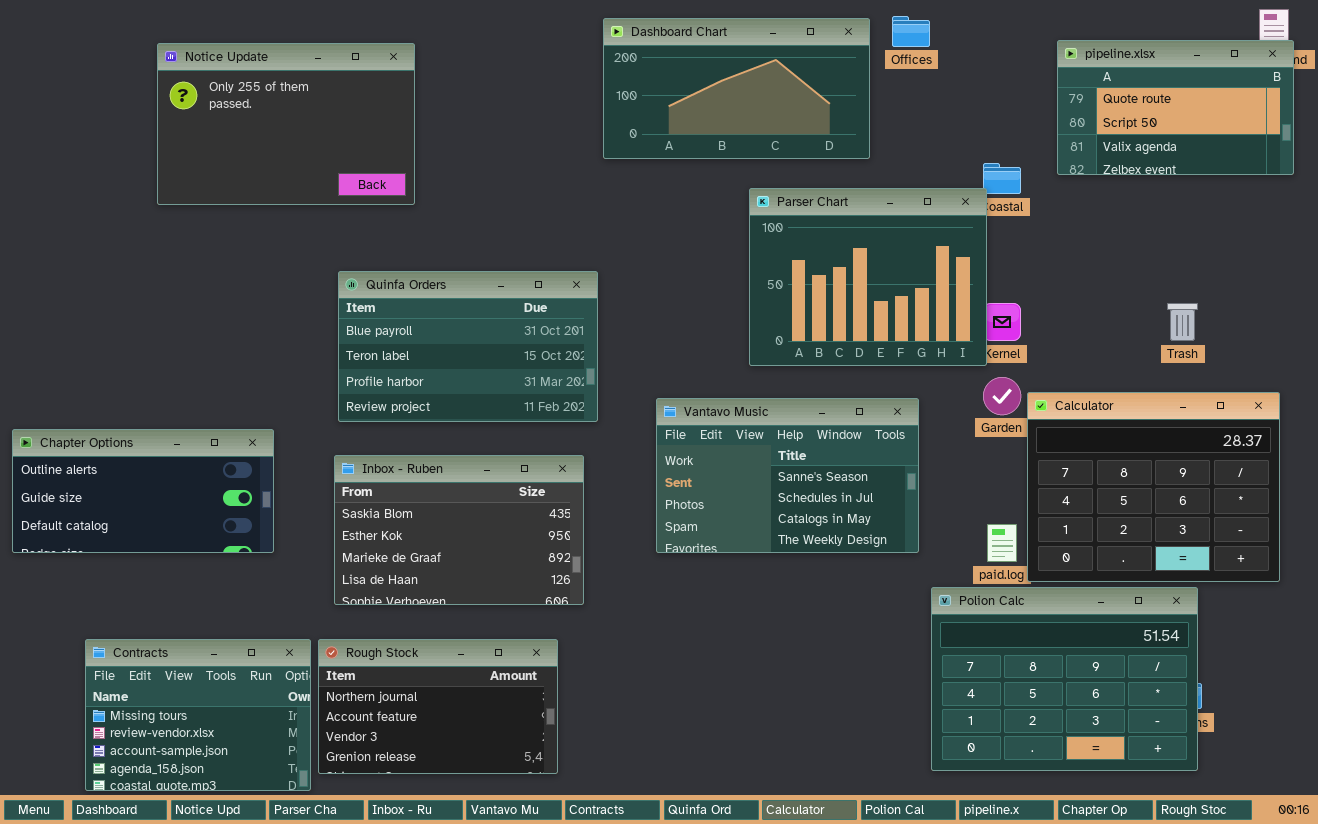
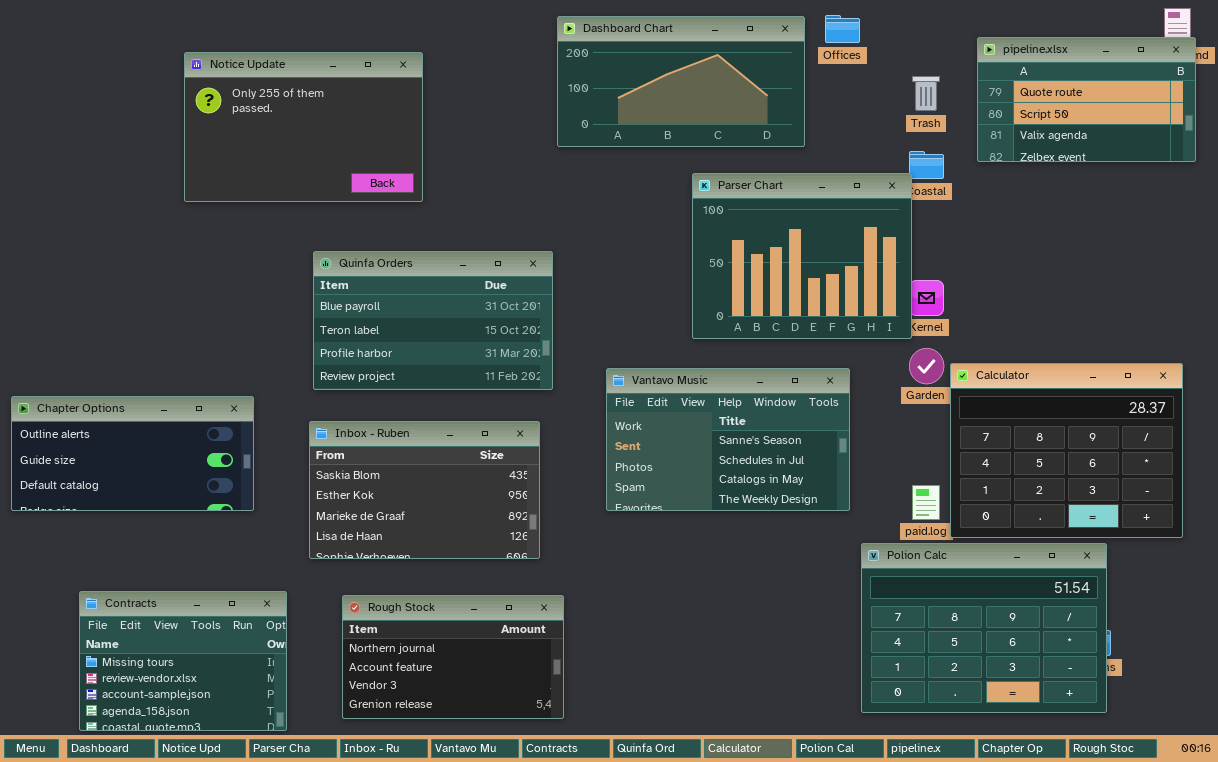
Notice Update: [157,43,415,205] -> [184,52,423,202], moved
Trash: [1167,303,1198,341] -> [912,76,940,111], moved
Rough Stock: [318,639,558,774] -> [342,595,564,719], moved

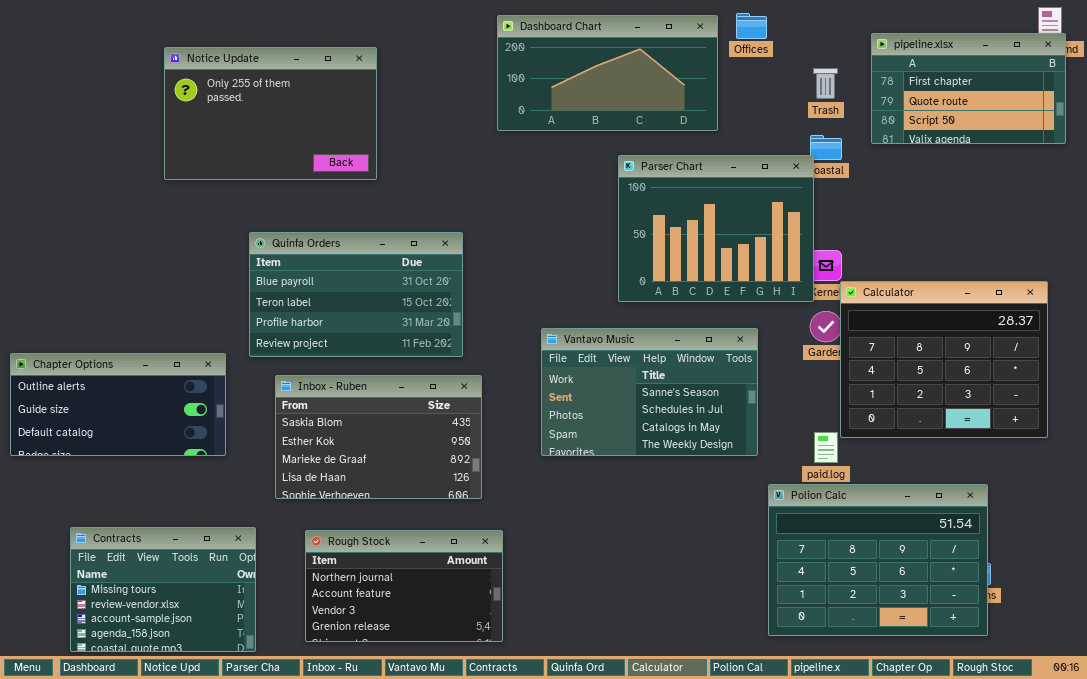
pipeline.xlsx: [977,37,1196,162] -> [871,33,1066,144], scrolled up 1 row
Quinfa Orders: [313,251,553,390] -> [249,232,463,357], moved
Calculator: [950,363,1183,538] -> [840,281,1048,438], moved

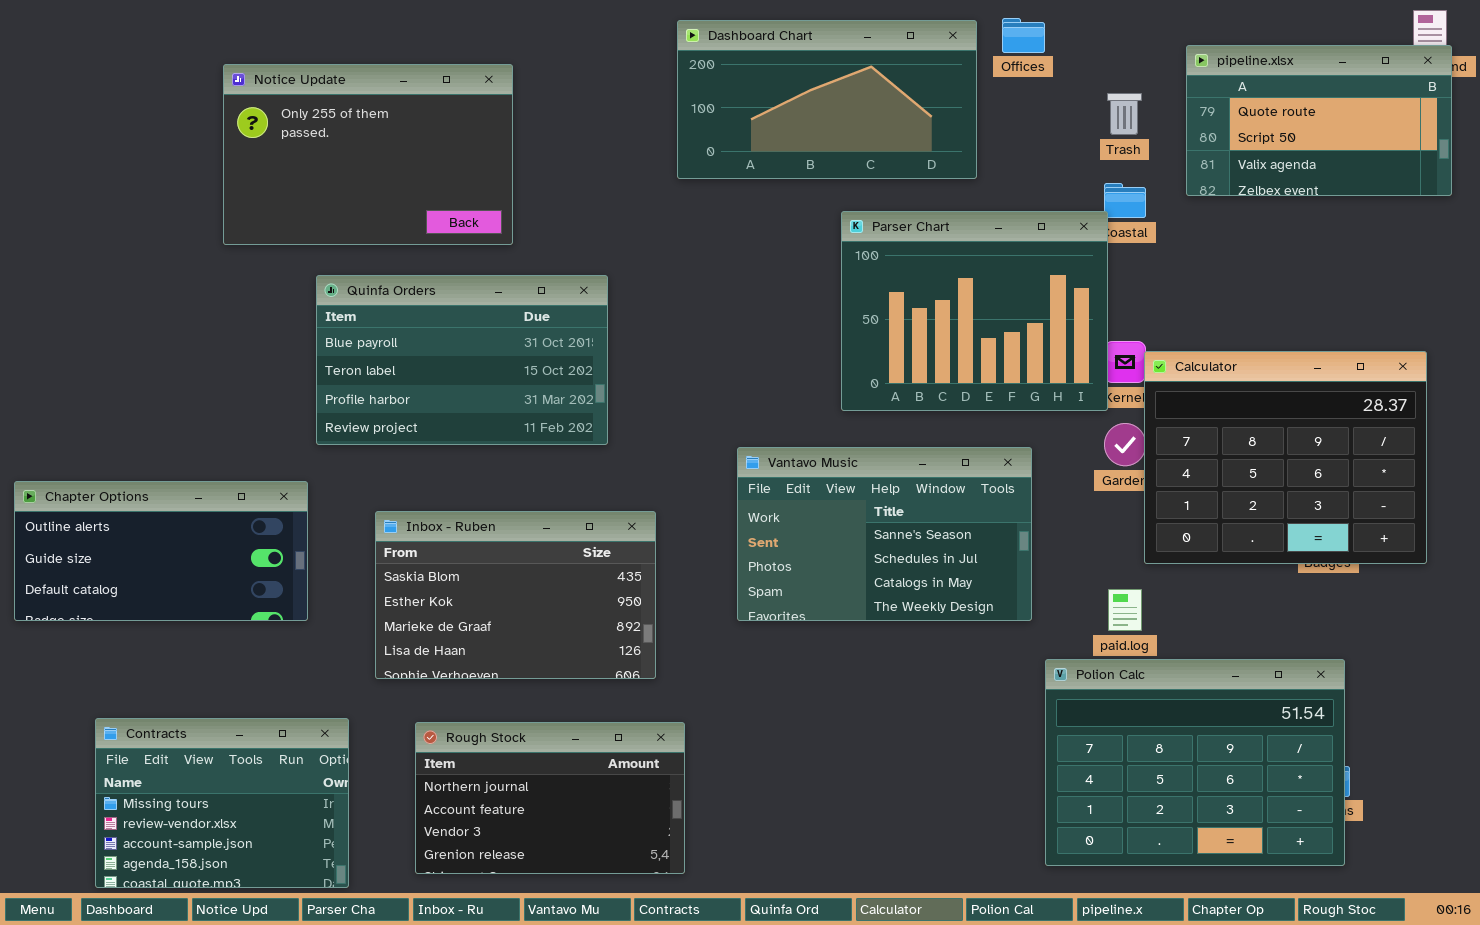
pipeline.xlsx: [871,33,1066,144] -> [1186,45,1452,196], scrolled down 1 row
Quinfa Orders: [249,232,463,357] -> [316,275,608,445], moved
Calculator: [840,281,1048,438] -> [1144,351,1427,564], moved

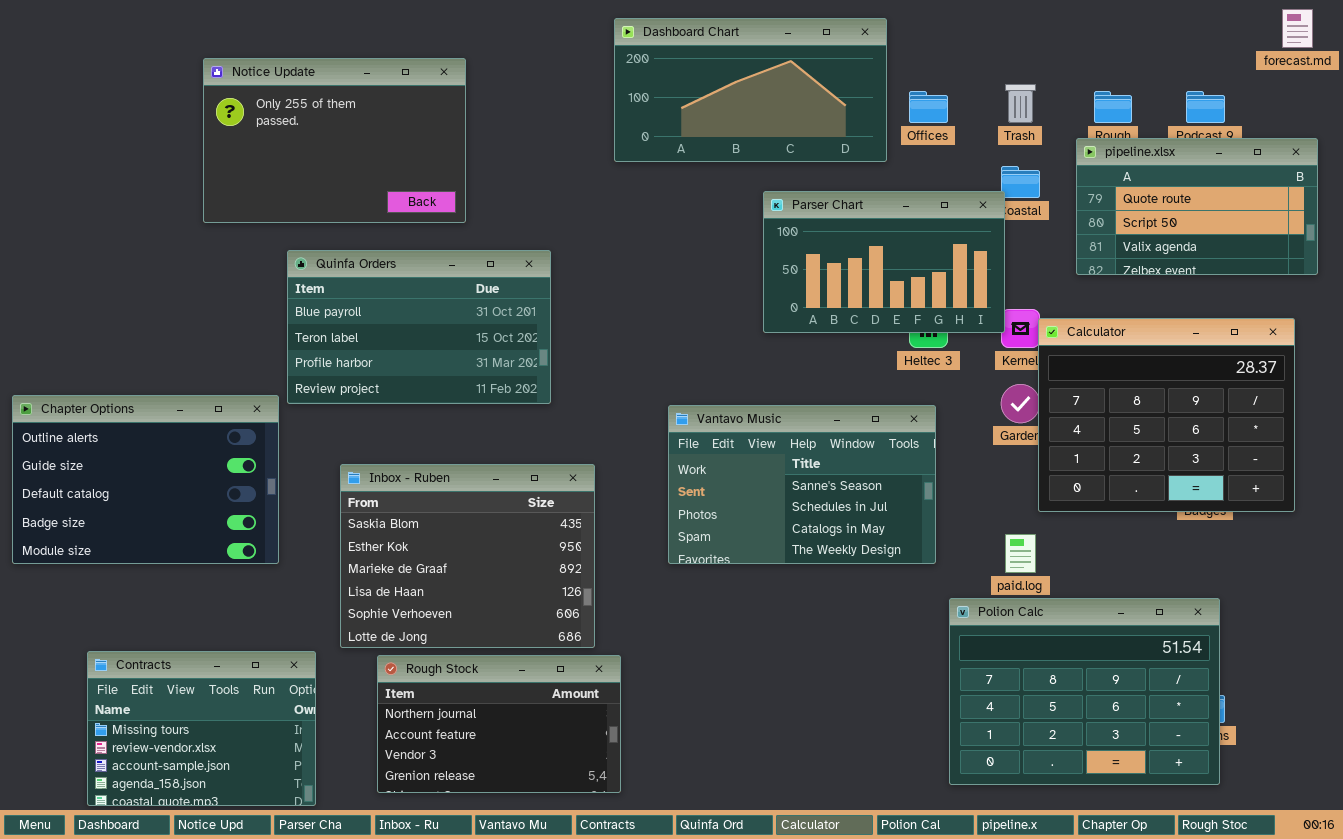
Offices: [1002,18,1045,53] -> [909,91,948,123], moved
pipeline.xlsx: [1186,45,1452,196] -> [1076,138,1318,275], moved
Parser Chart: [841,211,1108,411] -> [763,191,1005,333], resized
Chapter Options: [14,481,308,621] -> [12,395,279,564], resized
Inbox - Ruben: [375,511,656,679] -> [340,464,595,648], resized

